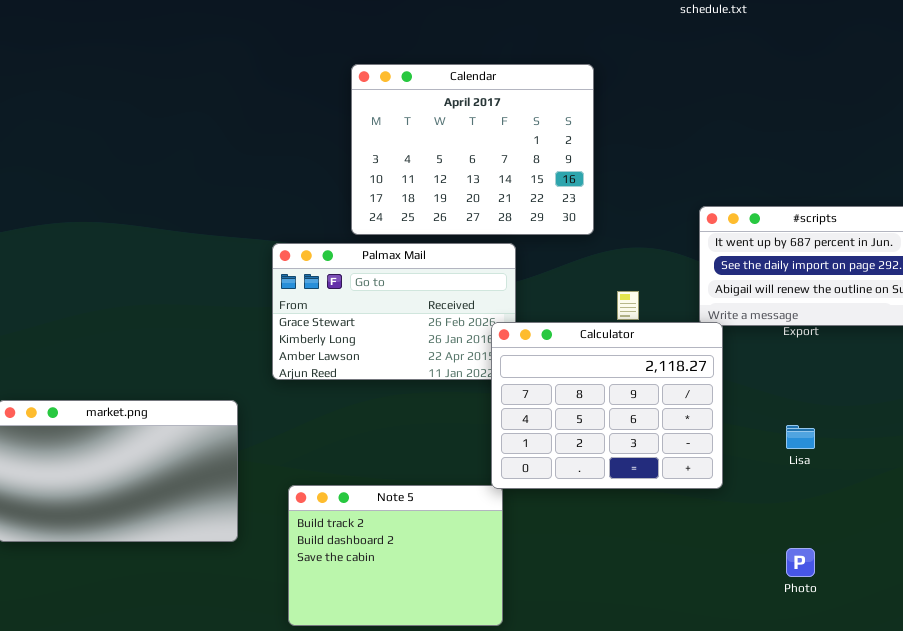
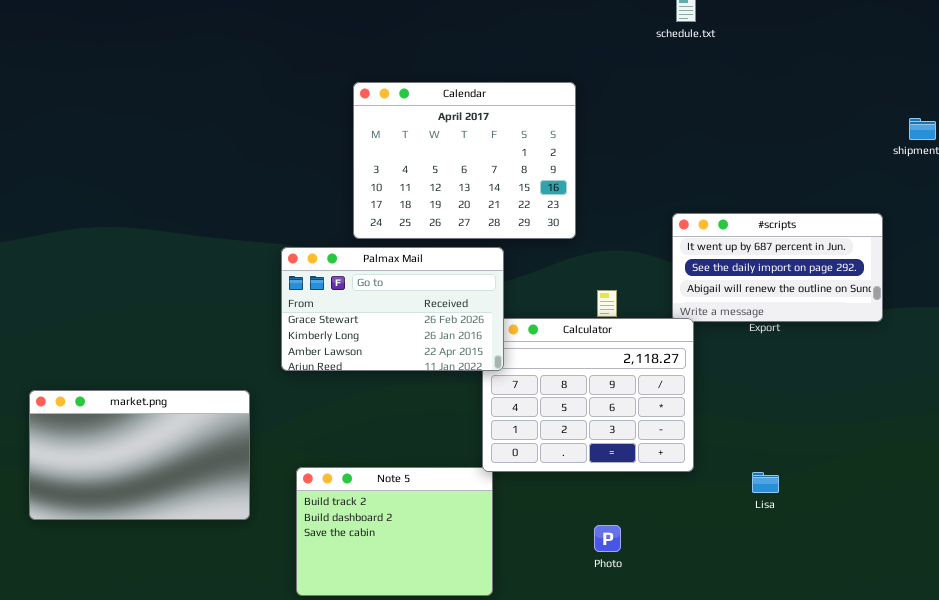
Palmax Mail: [272,243,516,380] -> [281,247,504,371], raised
Lisa: [786,425,815,449] -> [752,472,779,493], moved
Photo: [786,548,815,577] -> [594,525,621,552], moved

